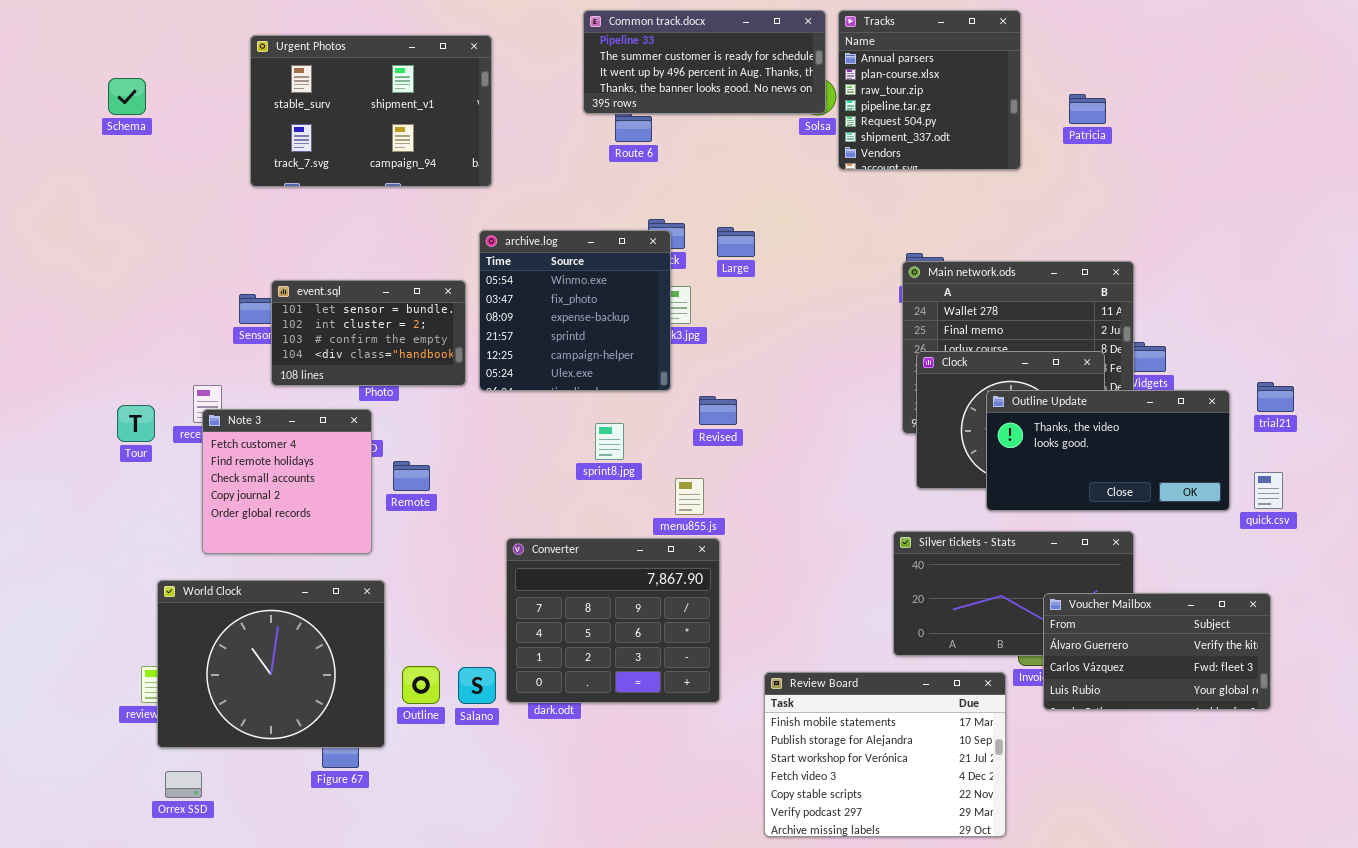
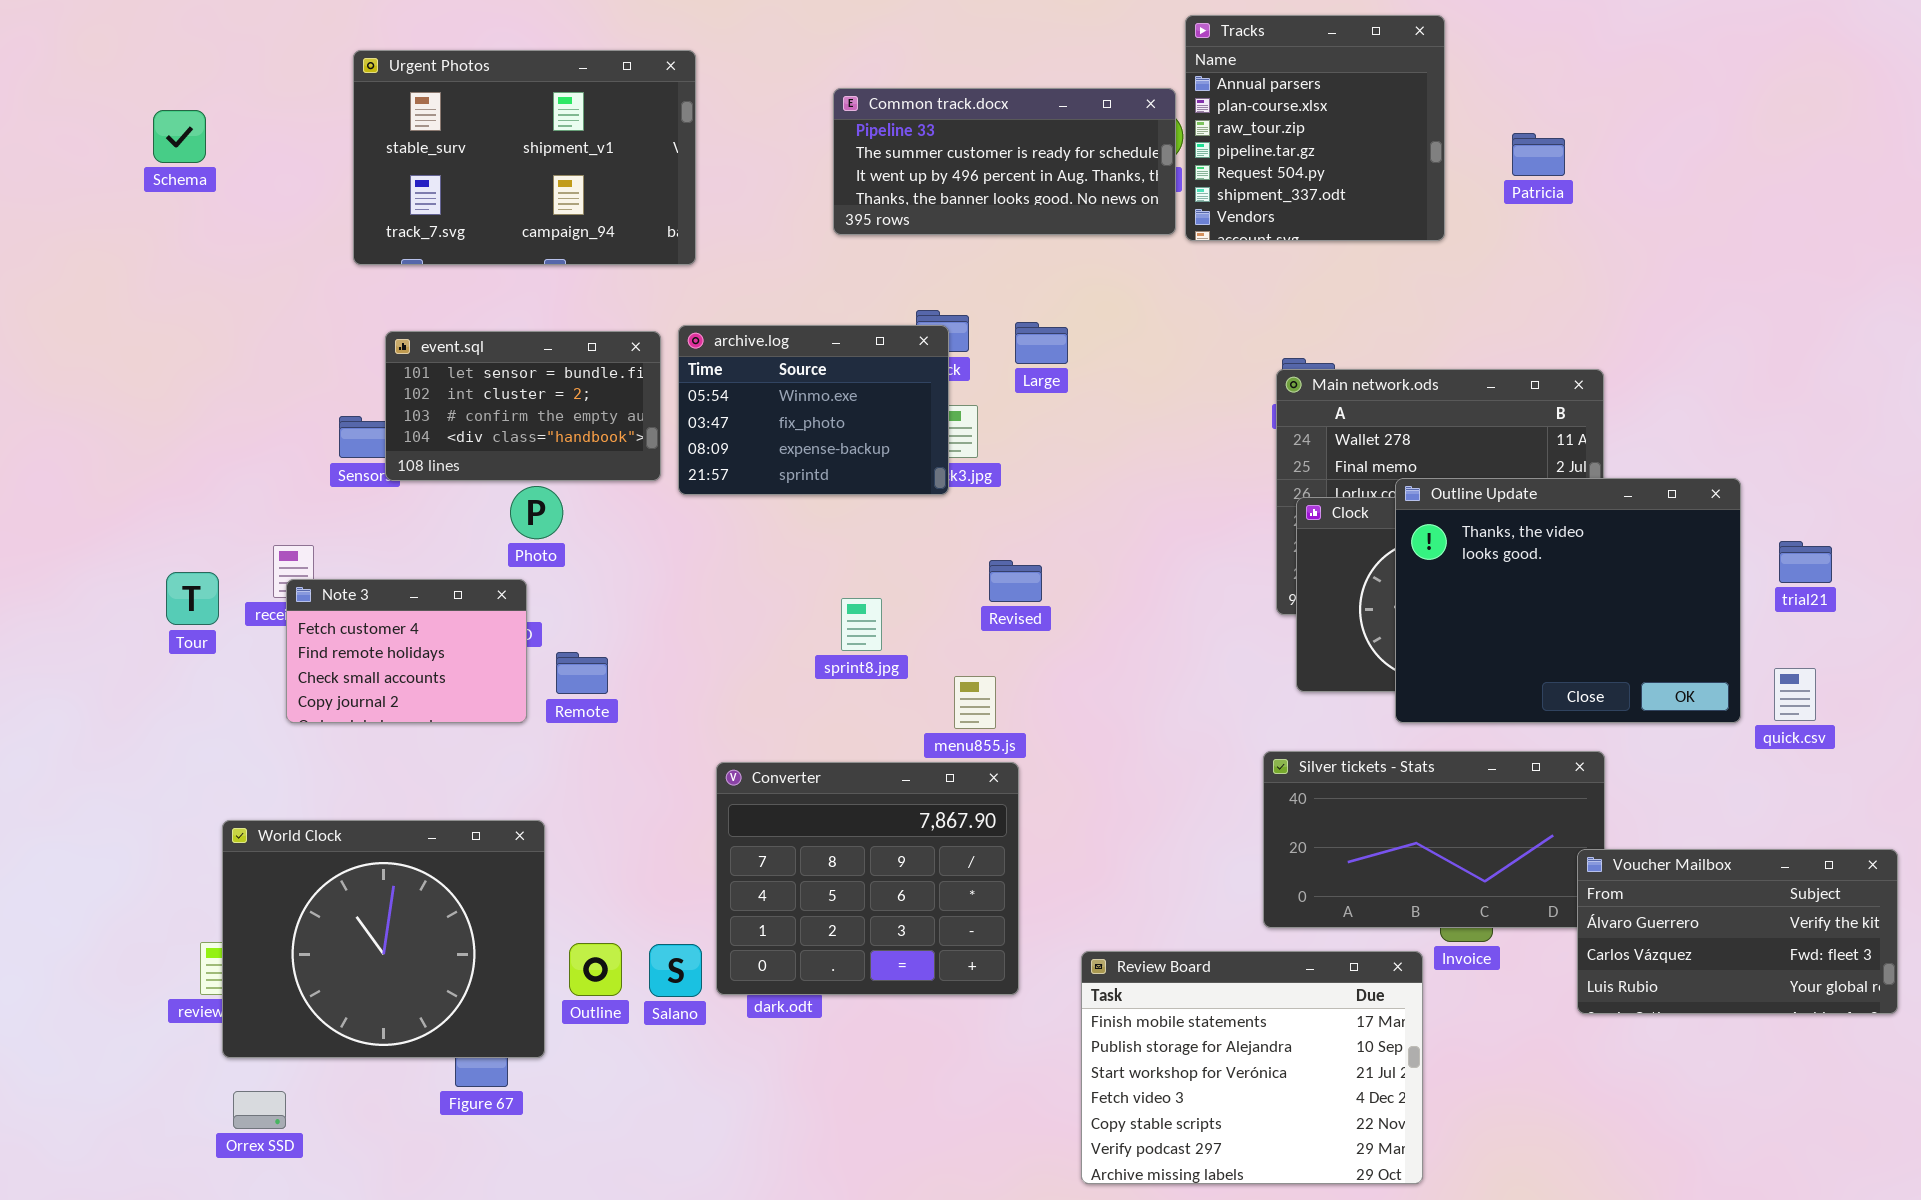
Common track.docx: [583,10,826,114] -> [833,88,1176,235], moved
archive.log: [479,230,671,391] -> [678,325,949,495], resized
event.sql: [271,280,466,386] -> [385,331,661,481], moved
Outline Update: [986,390,1230,511] -> [1395,478,1741,723], resized
Note 3: [202,409,372,554] -> [286,579,527,723], resized
Voucher Mailbox: [1043,593,1271,710] -> [1577,849,1898,1014], moved

